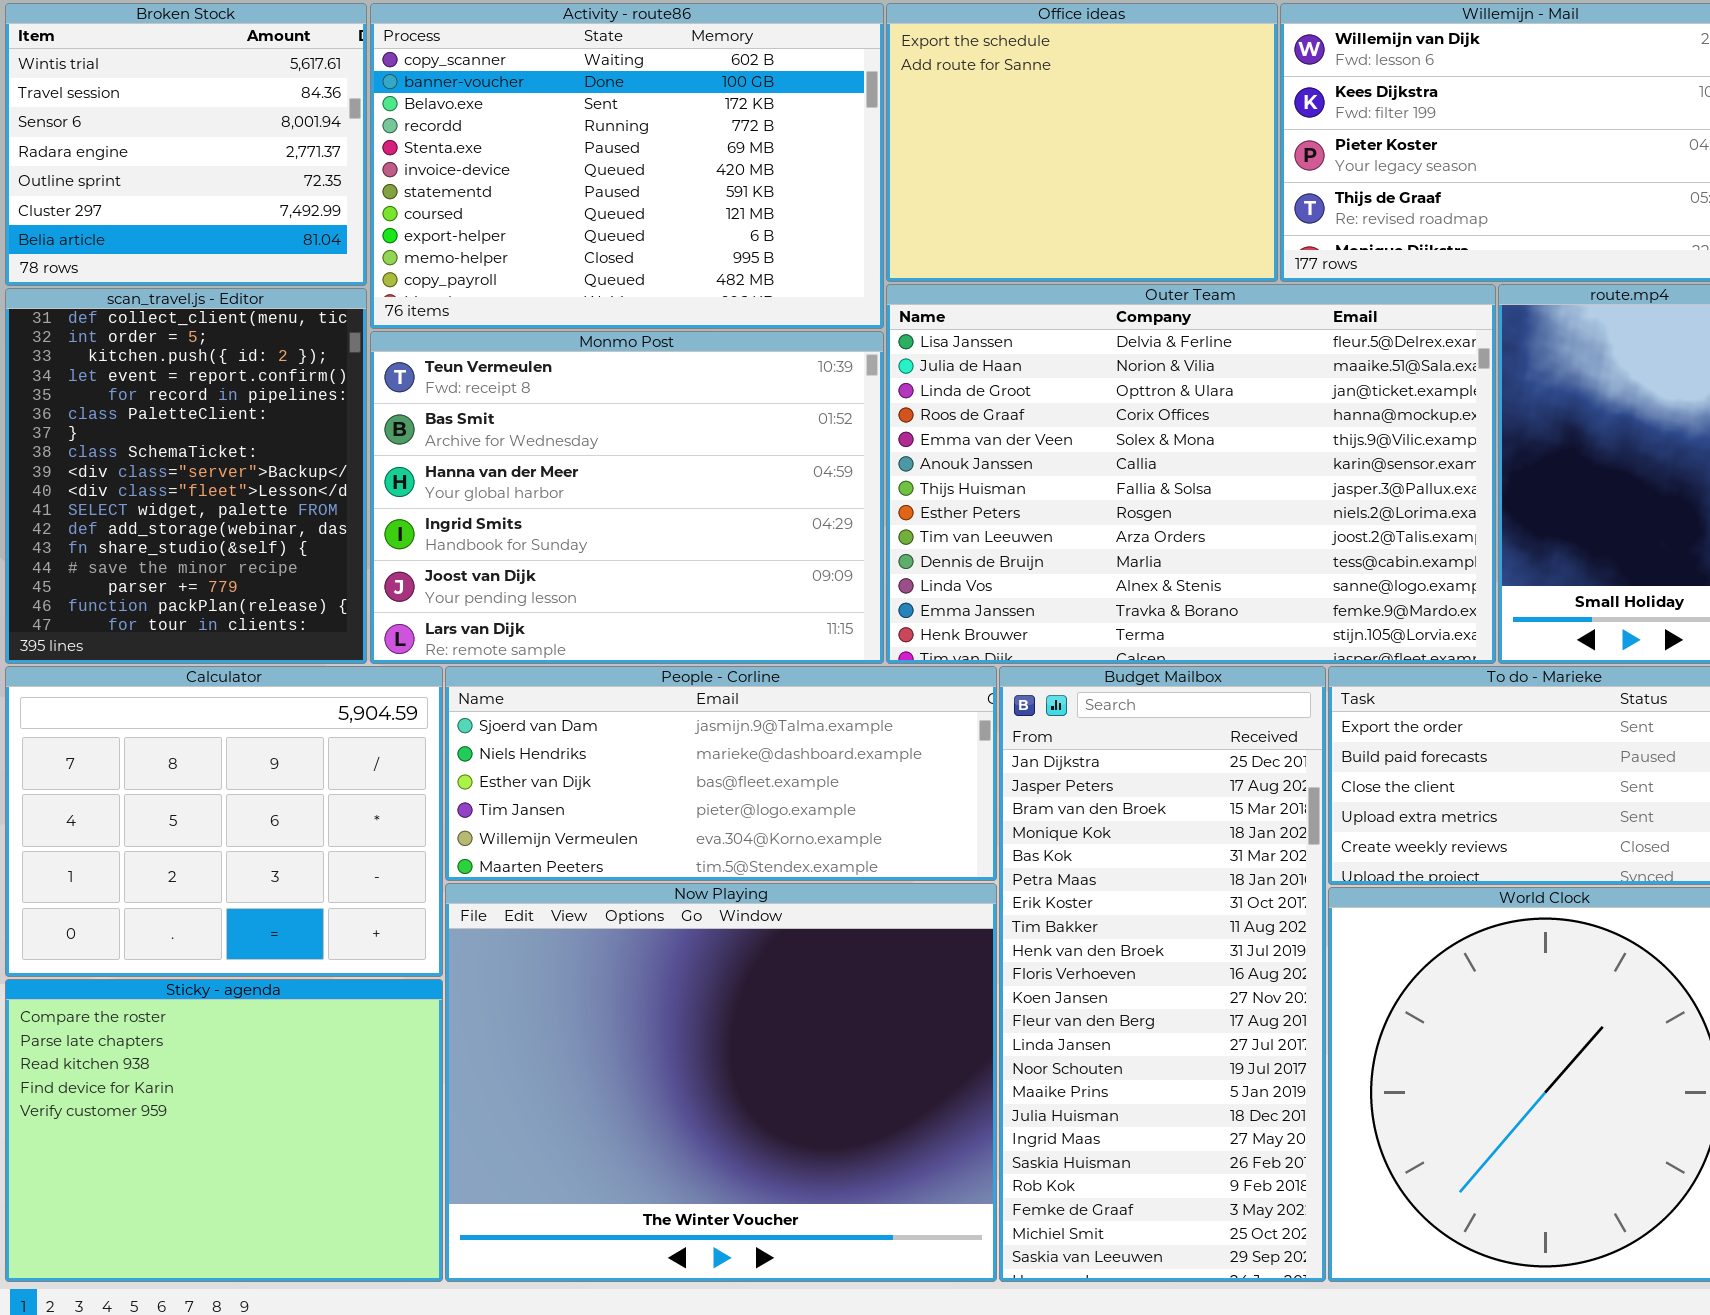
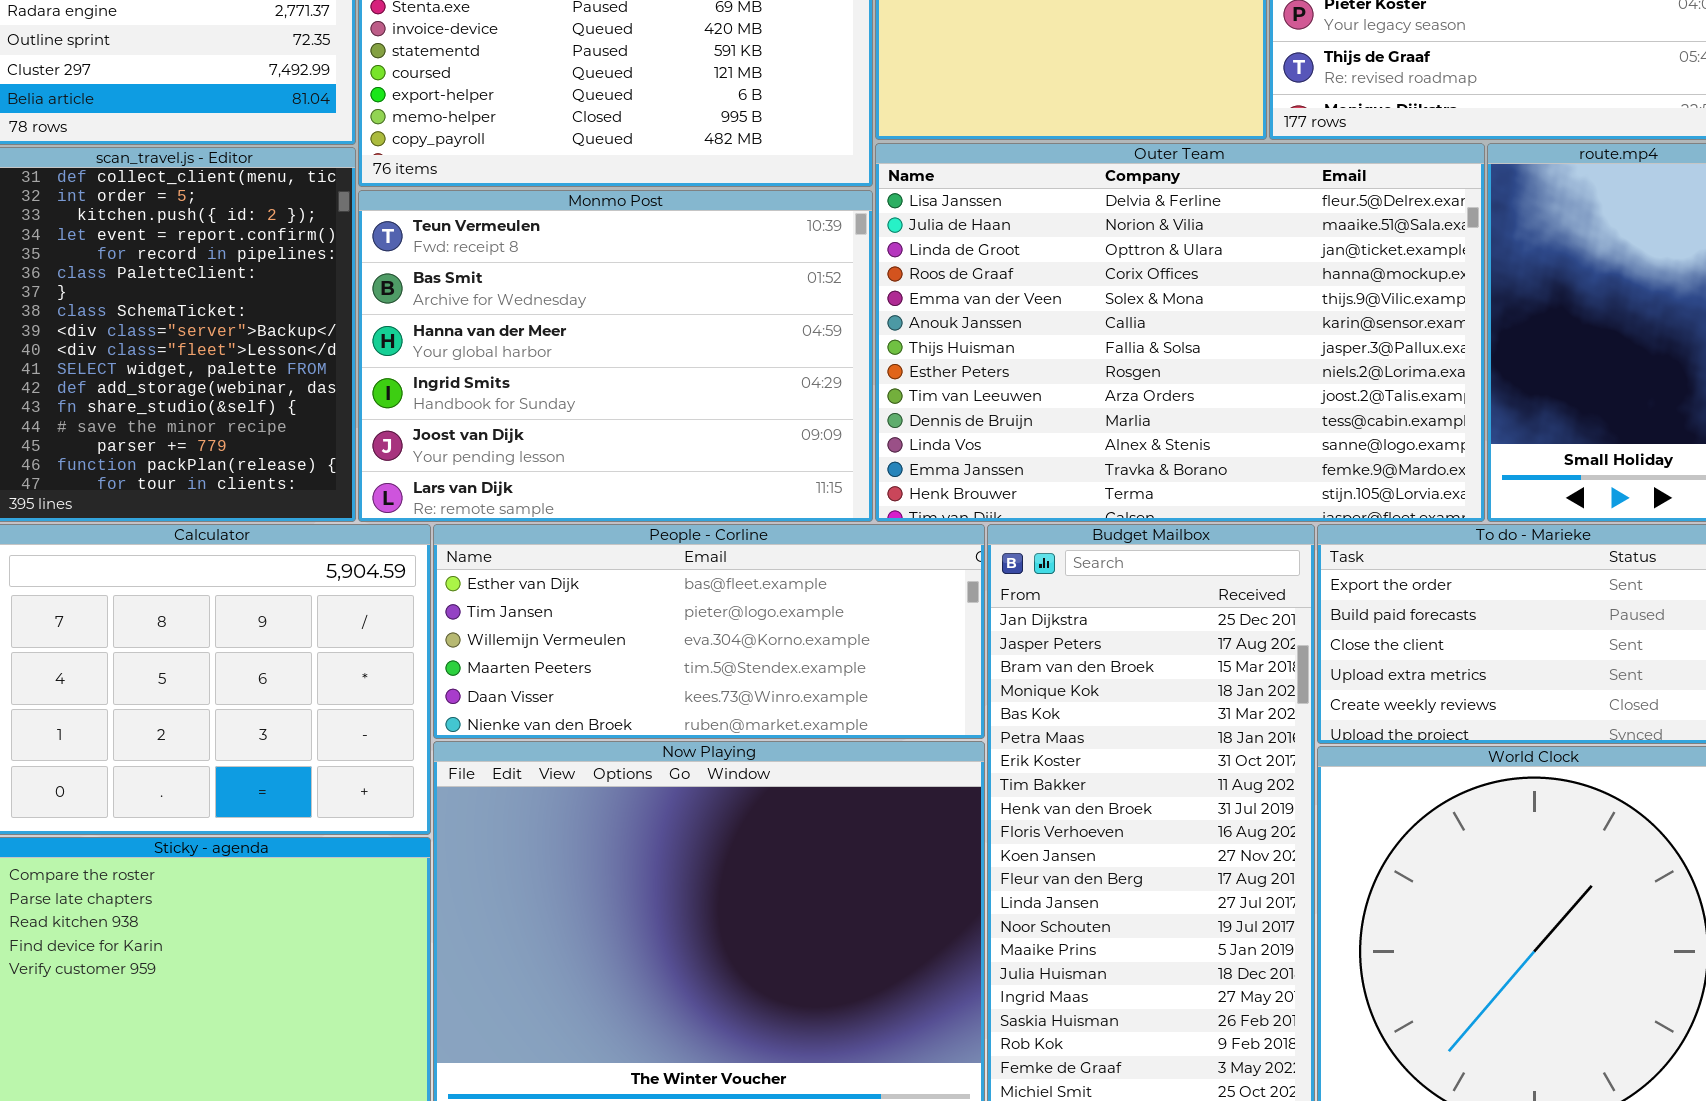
People - Corline: [445,666,997,881] -> [433,524,985,739], scrolled down 2 rows

